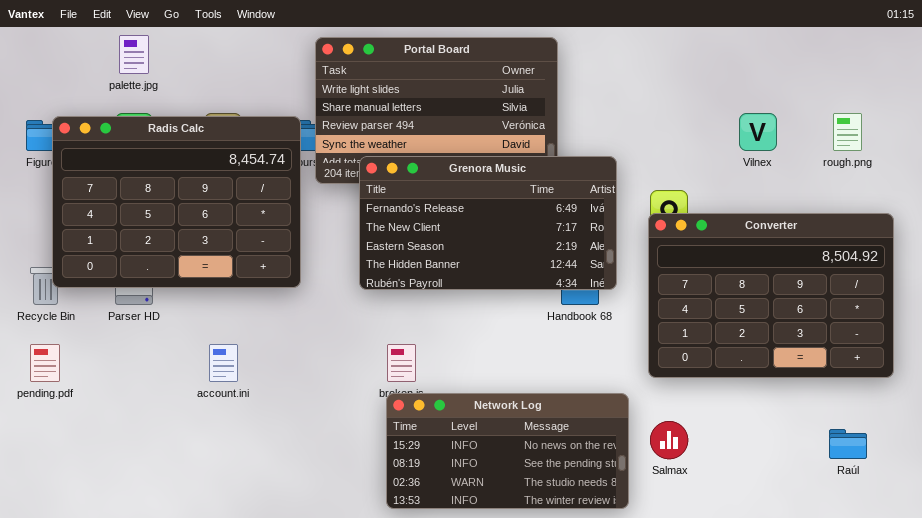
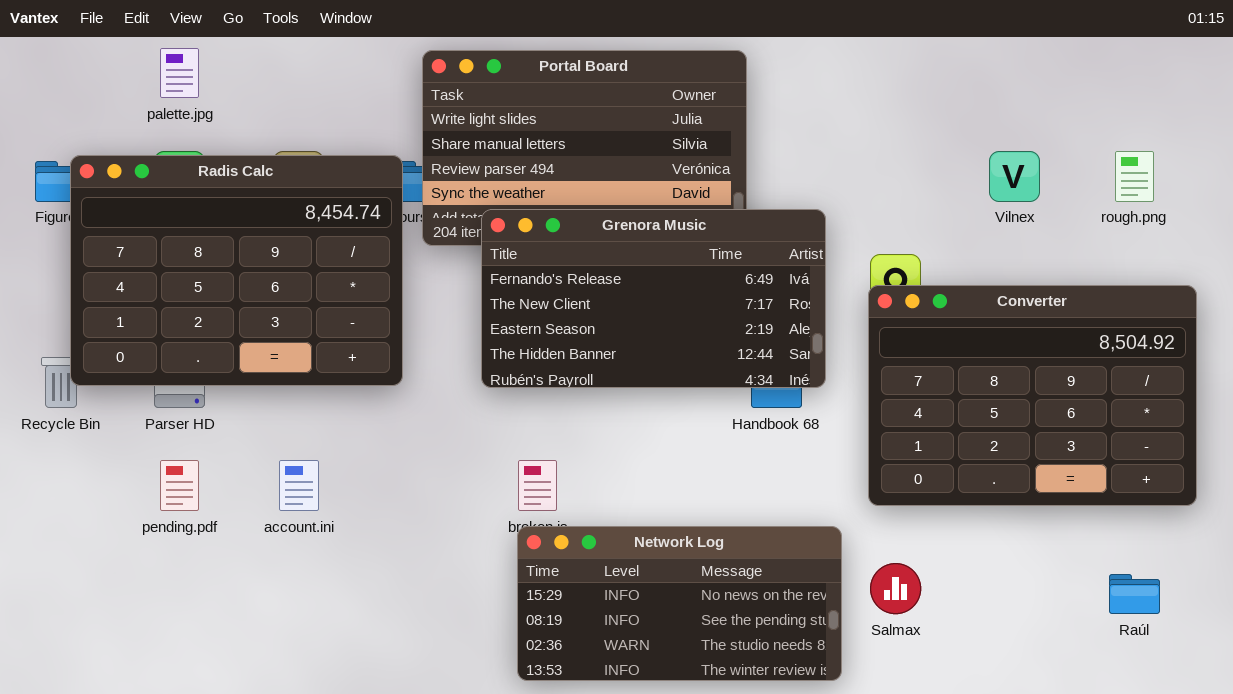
pending.pdf: [30,344,60,382] -> [160,460,199,511], moved

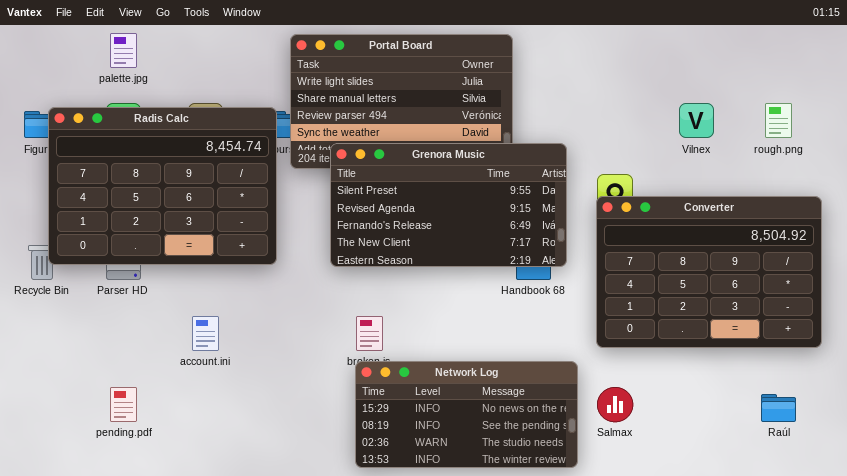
Grenora Music: [481,209,826,388] -> [330,143,567,267], scrolled up 2 rows
pending.pdf: [160,460,199,511] -> [110,387,137,422], moved

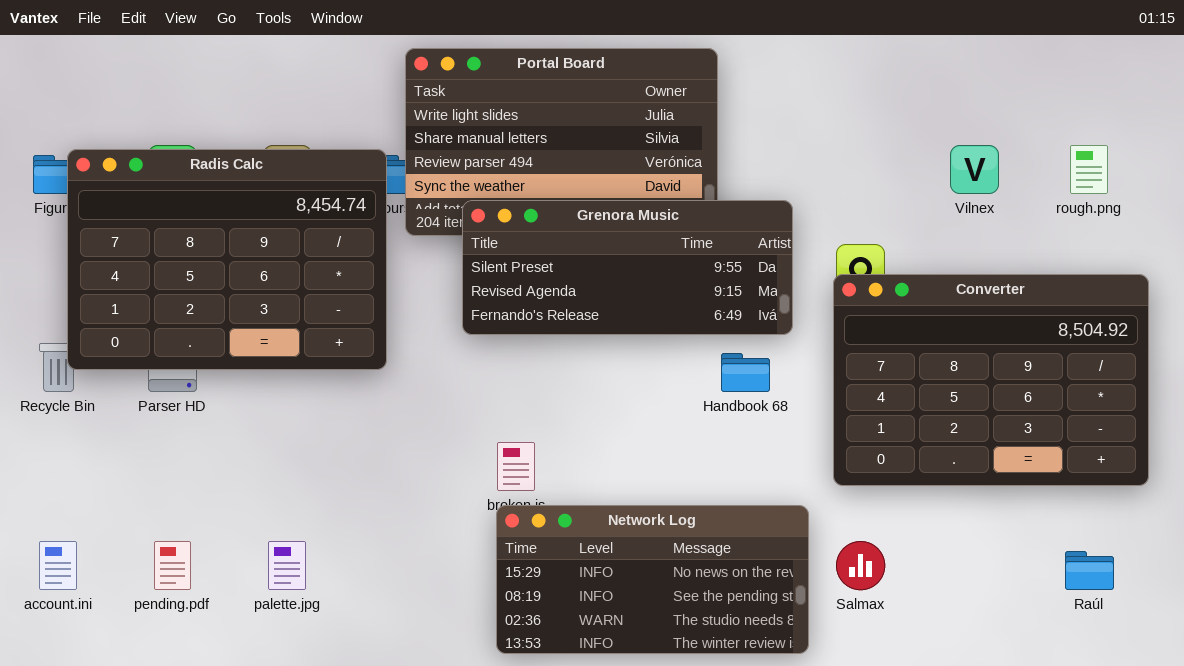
palette.jpg: [110,33,137,68] -> [268,541,306,590], moved
Grenora Music: [330,143,567,267] -> [462,200,793,335], resized
account.ini: [192,316,219,351] -> [39,541,77,590], moved

